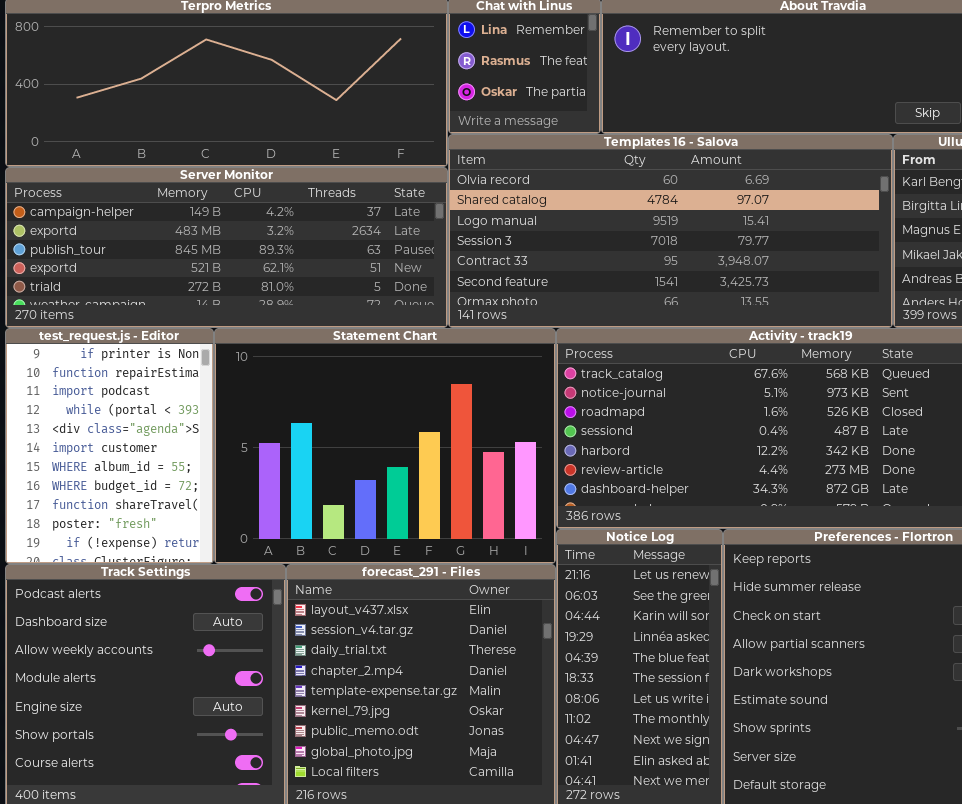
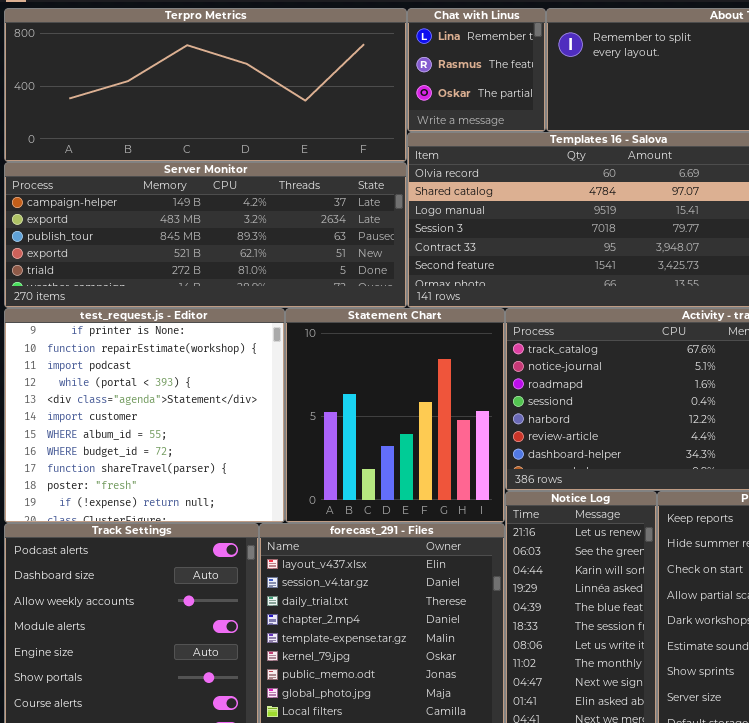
test_request.js - Editor: [5,328,214,564] -> [4,308,285,523], resized
Statement Chart: [214,328,556,564] -> [285,308,505,523], resized

